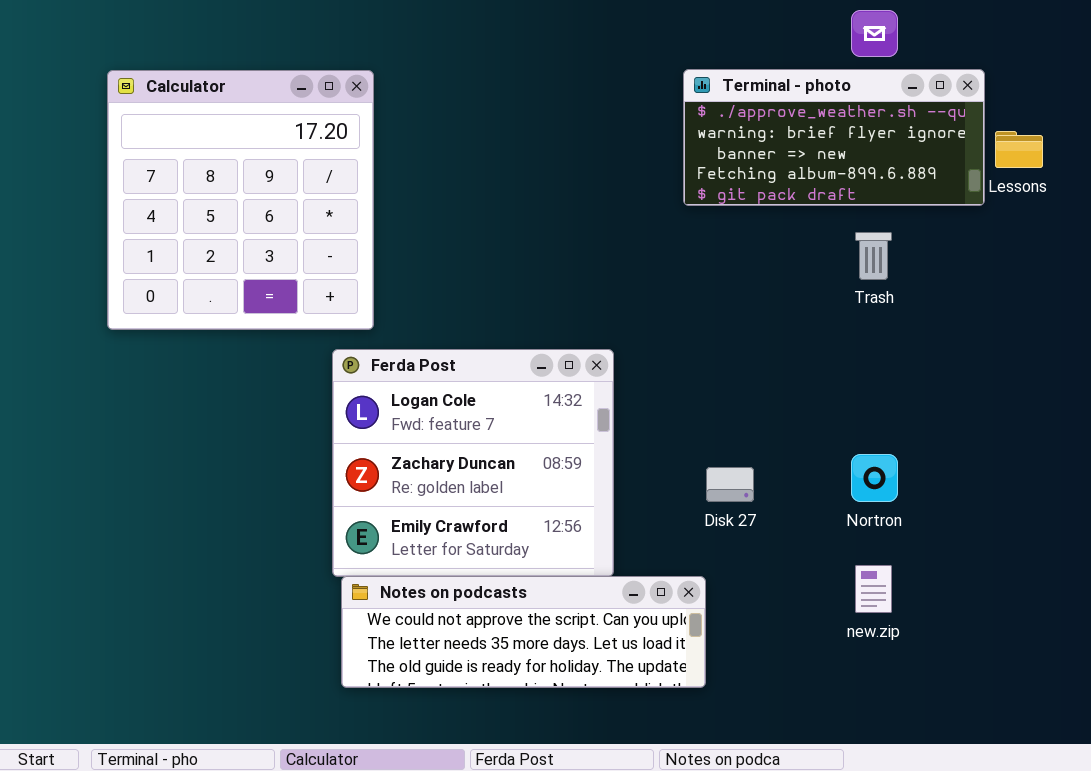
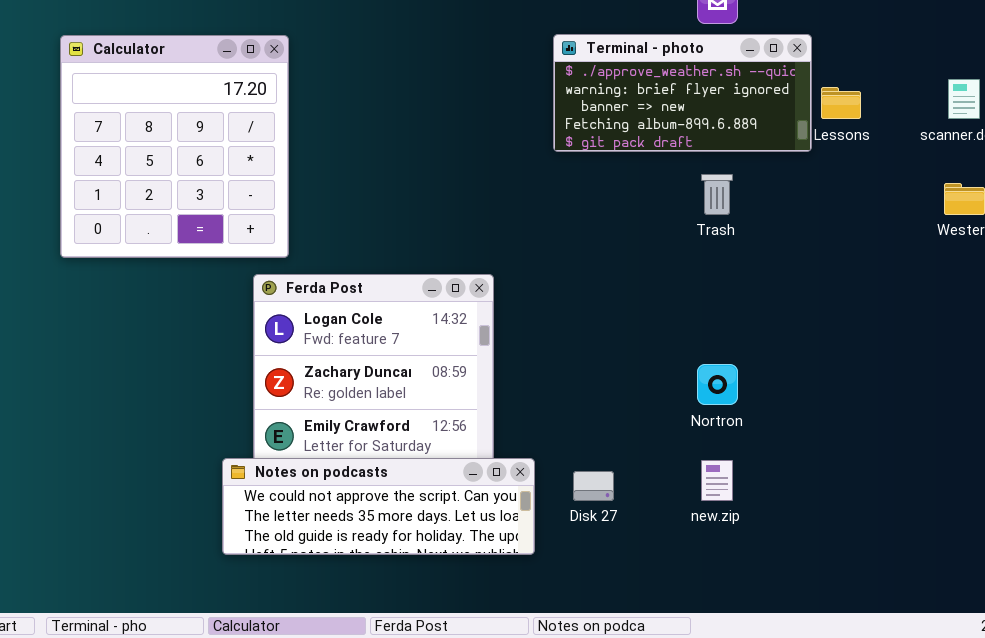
Disk 27: [706,467,754,502] -> [573,471,614,501], moved
Notes on podcasts: [341,576,706,688] -> [222,458,535,555], moved

